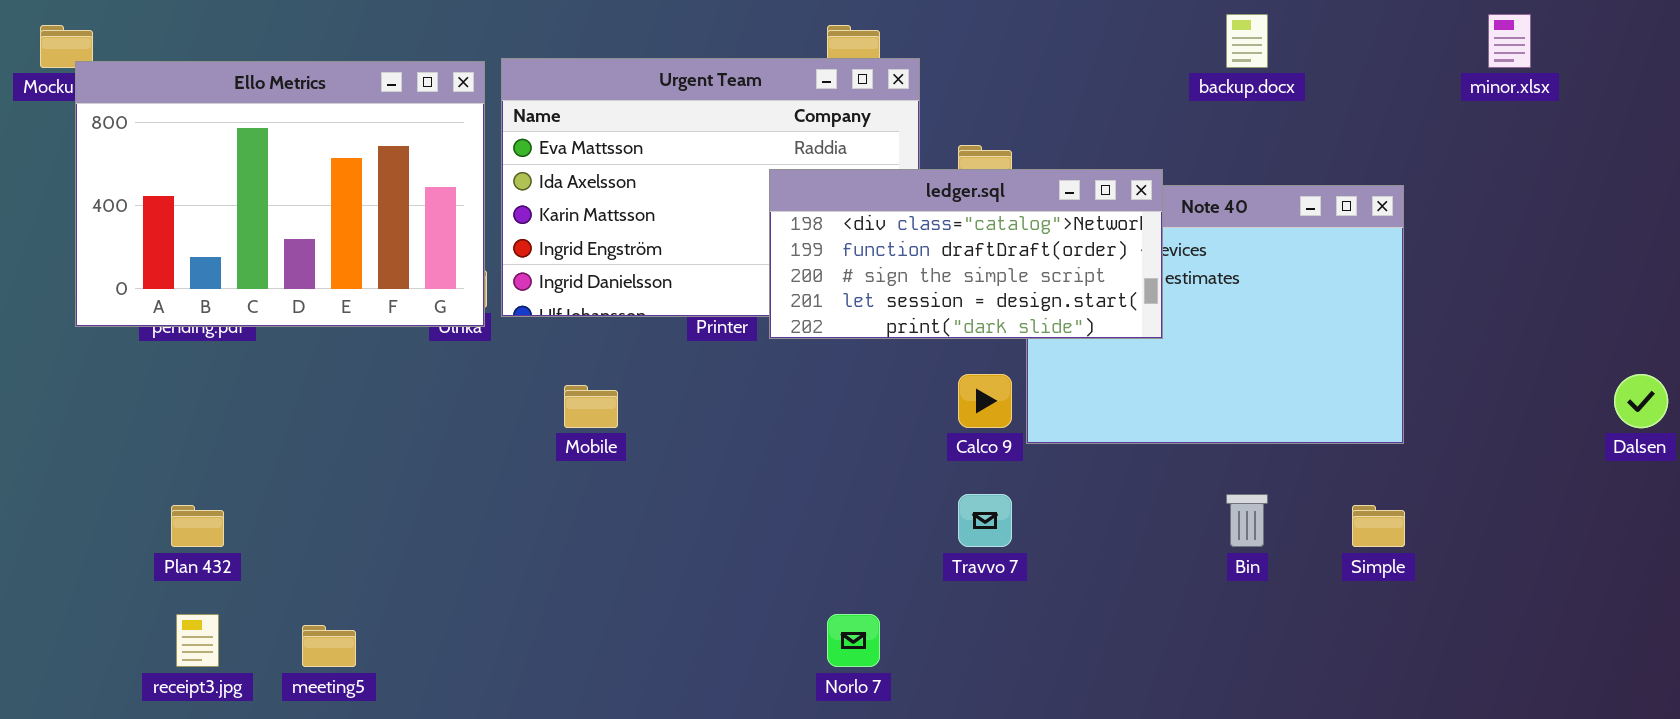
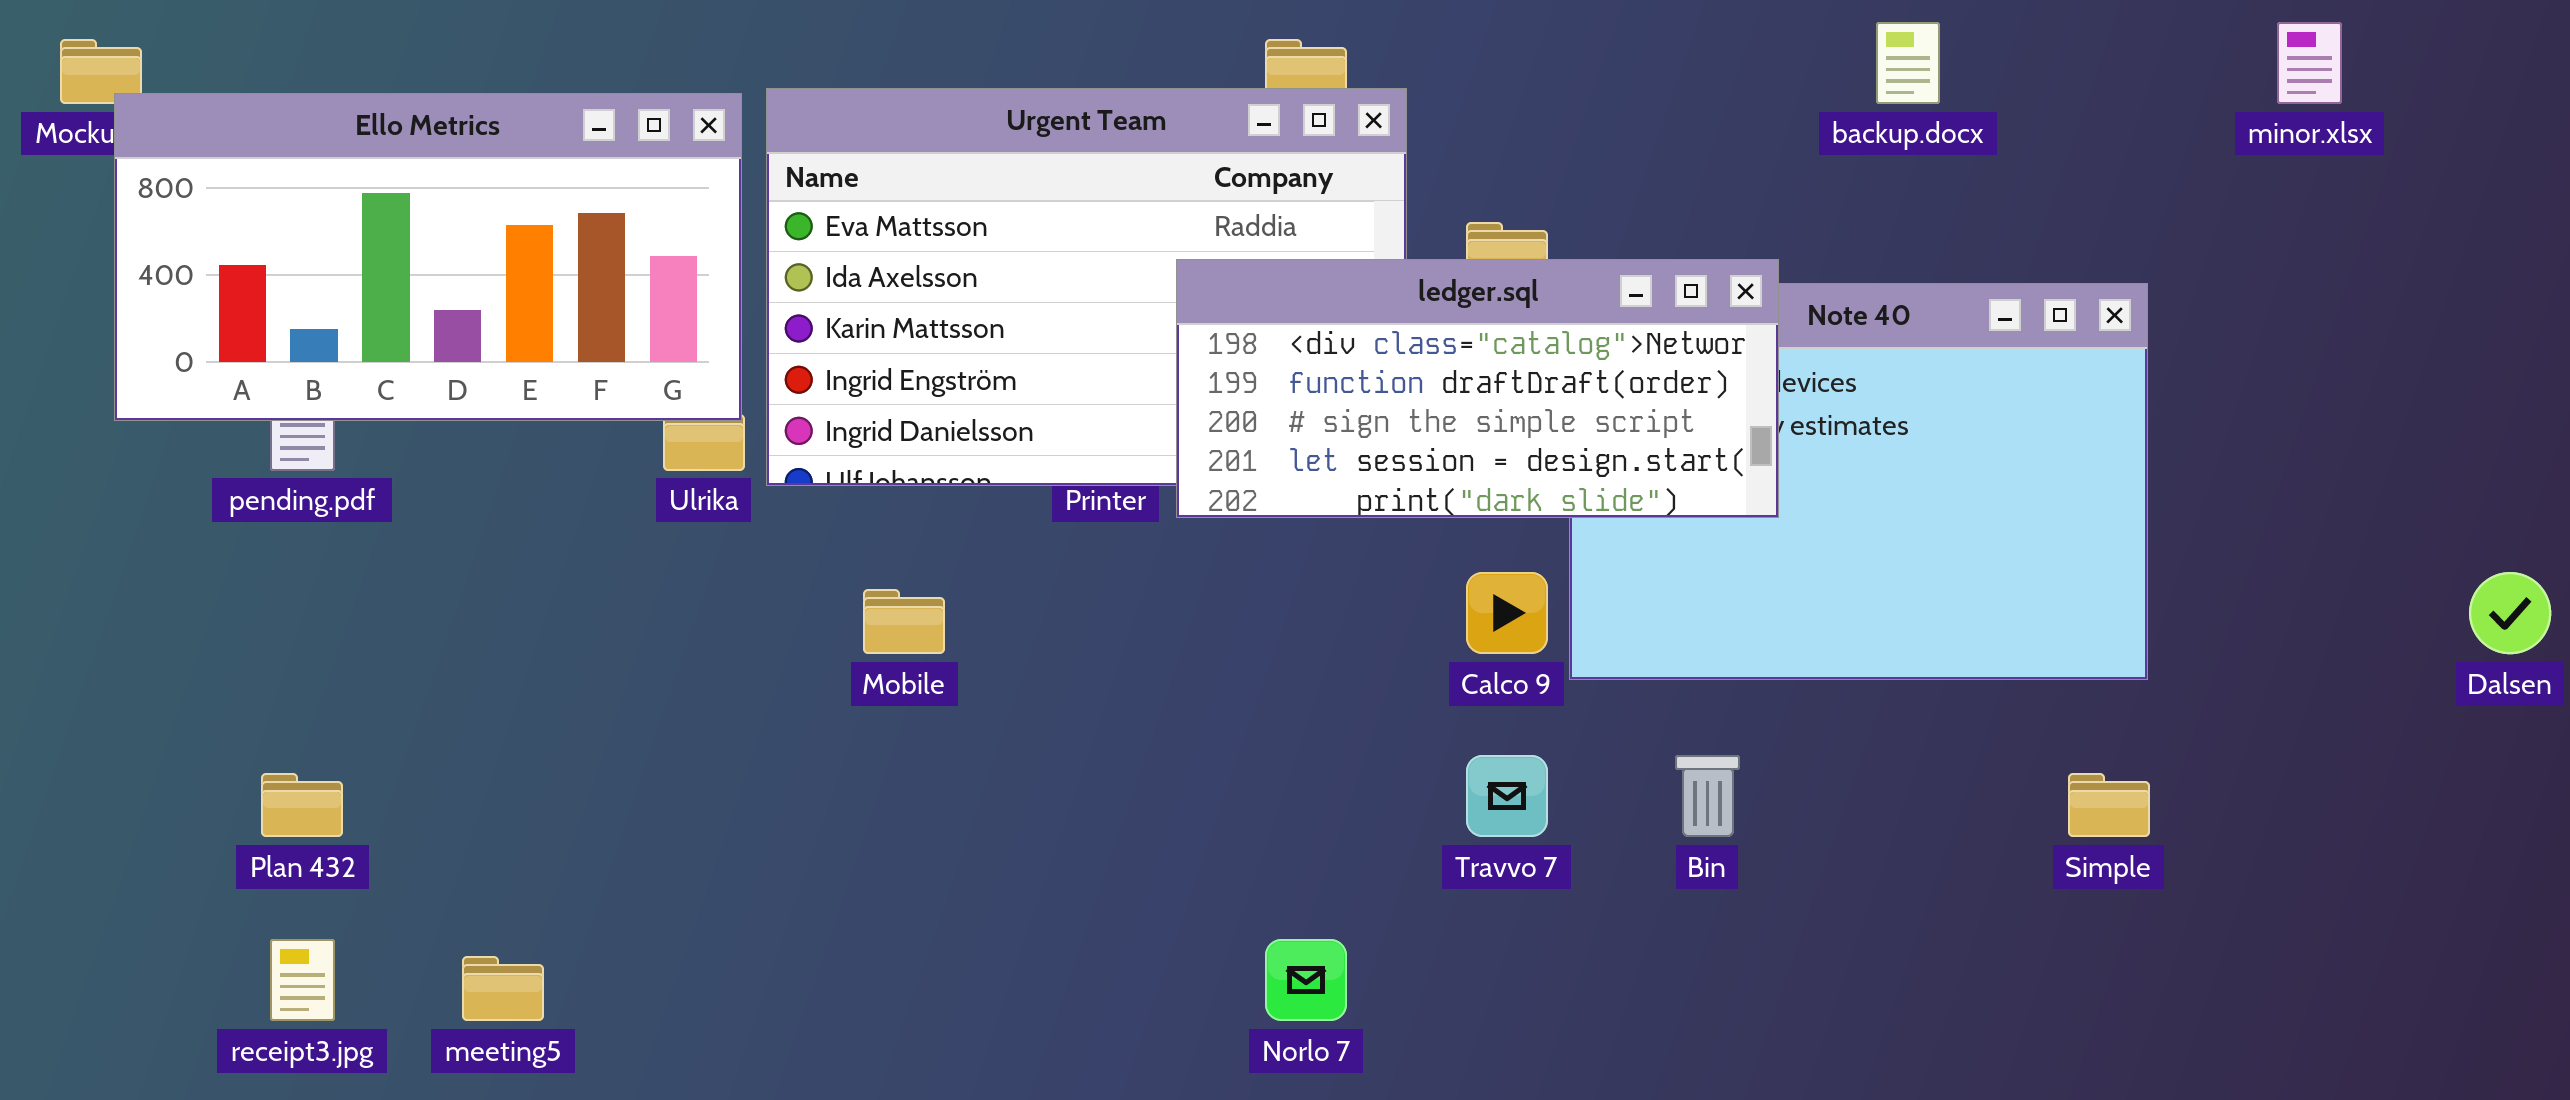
Ello Metrics: [75,61,485,327] -> [114,93,742,421], resized
Bin: [1226,494,1268,547] -> [1675,755,1740,837], moved

